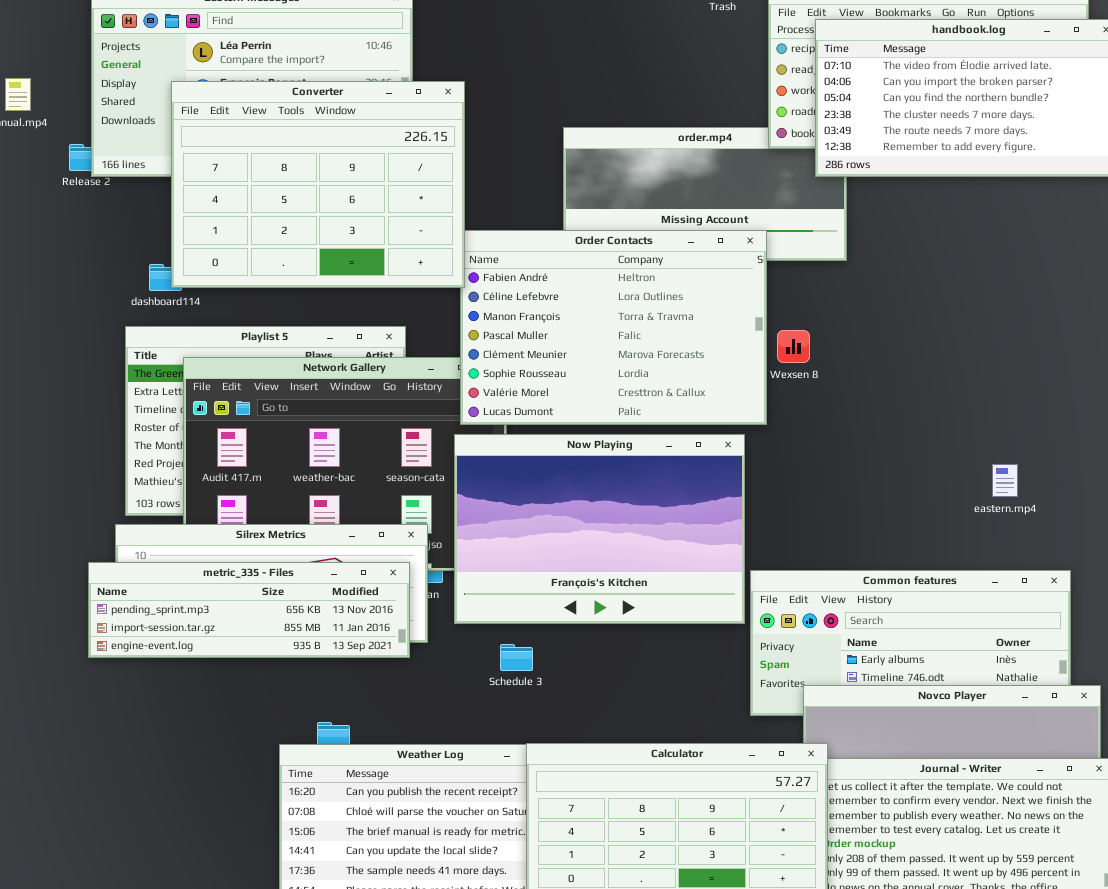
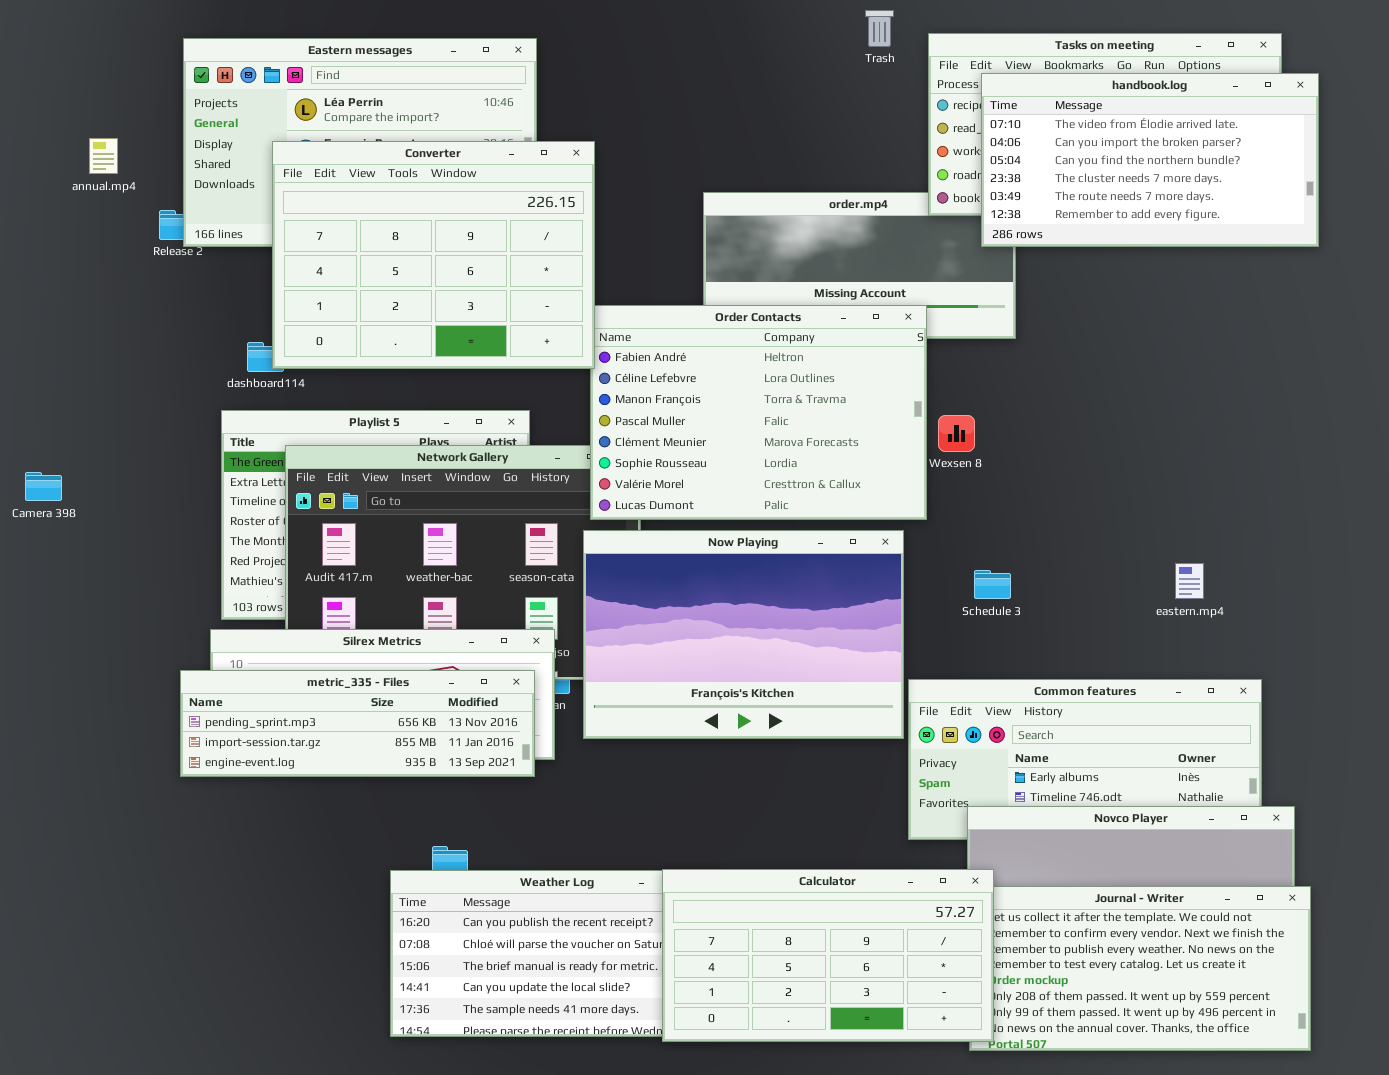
Schedule 3: [500,644,533,671] -> [974,570,1011,599], moved

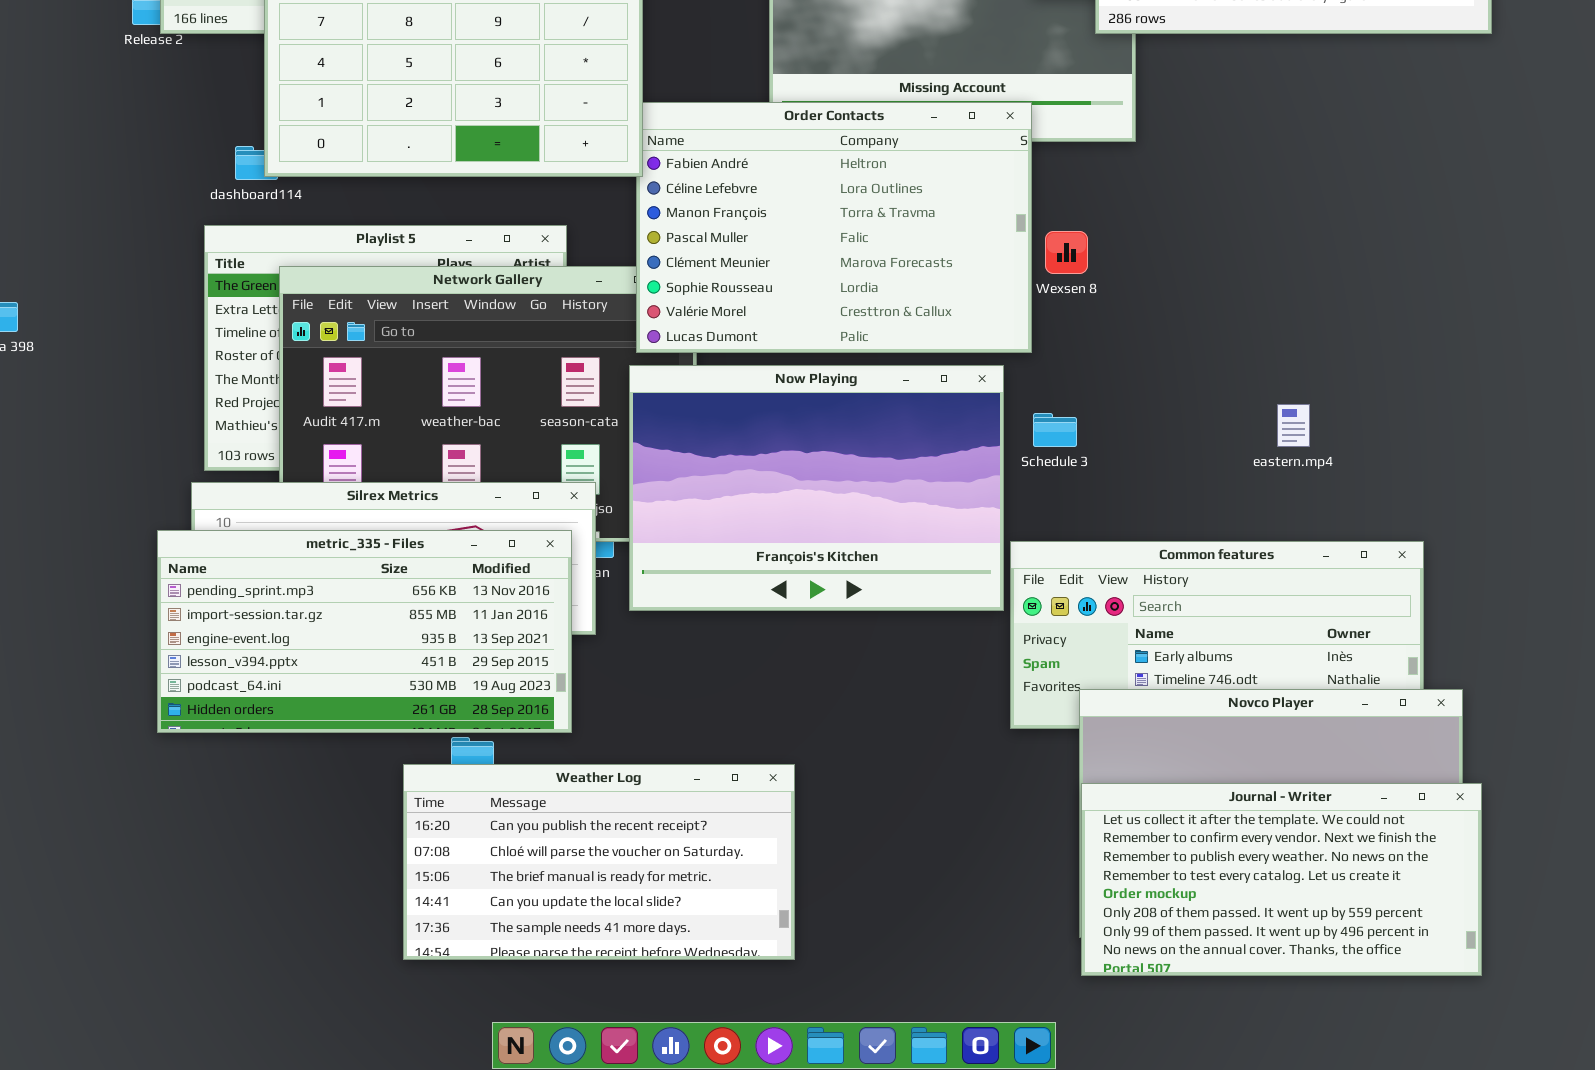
eastern.mp4: [1175,563,1204,599] -> [1277,404,1310,447], moved
Schedule 3: [974,570,1011,599] -> [1033,413,1077,447], moved
metric_335 - Files: [180,670,535,777] -> [157,530,572,733], resized
Calculator: [662,869,994,1042] -> none, closed

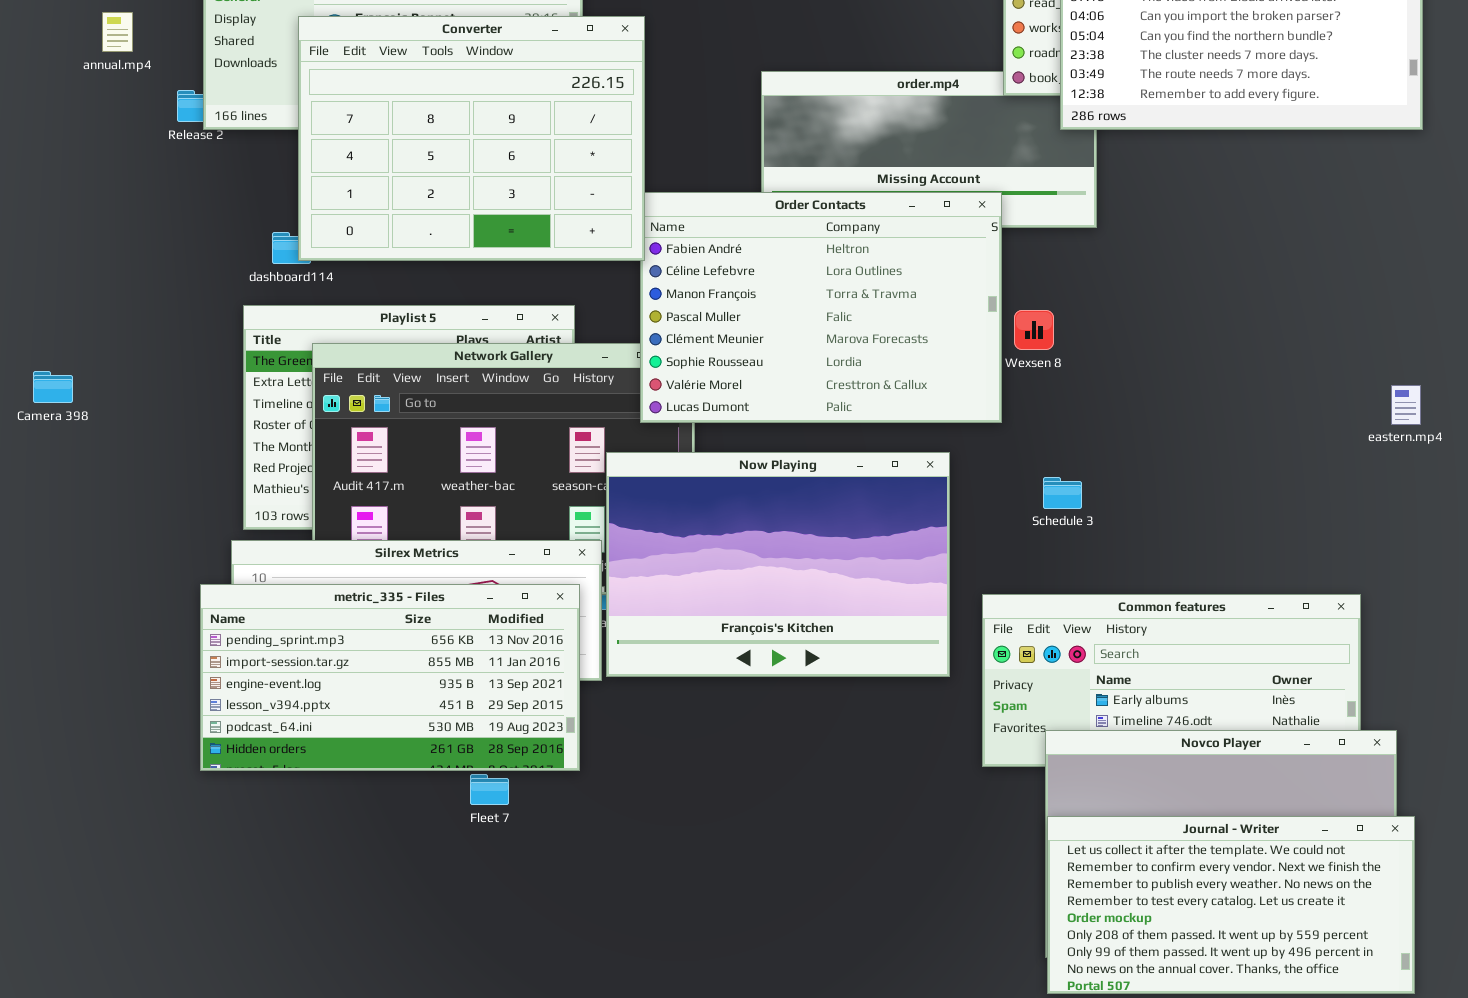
Now Playing: [629,365,1004,611] -> [606,452,950,677], moved
eastern.mp4: [1277,404,1310,447] -> [1391,385,1421,425], moved
Schedule 3: [1033,413,1077,447] -> [1043,477,1082,509], moved
Weather Log: [403,764,795,960] -> none, closed

